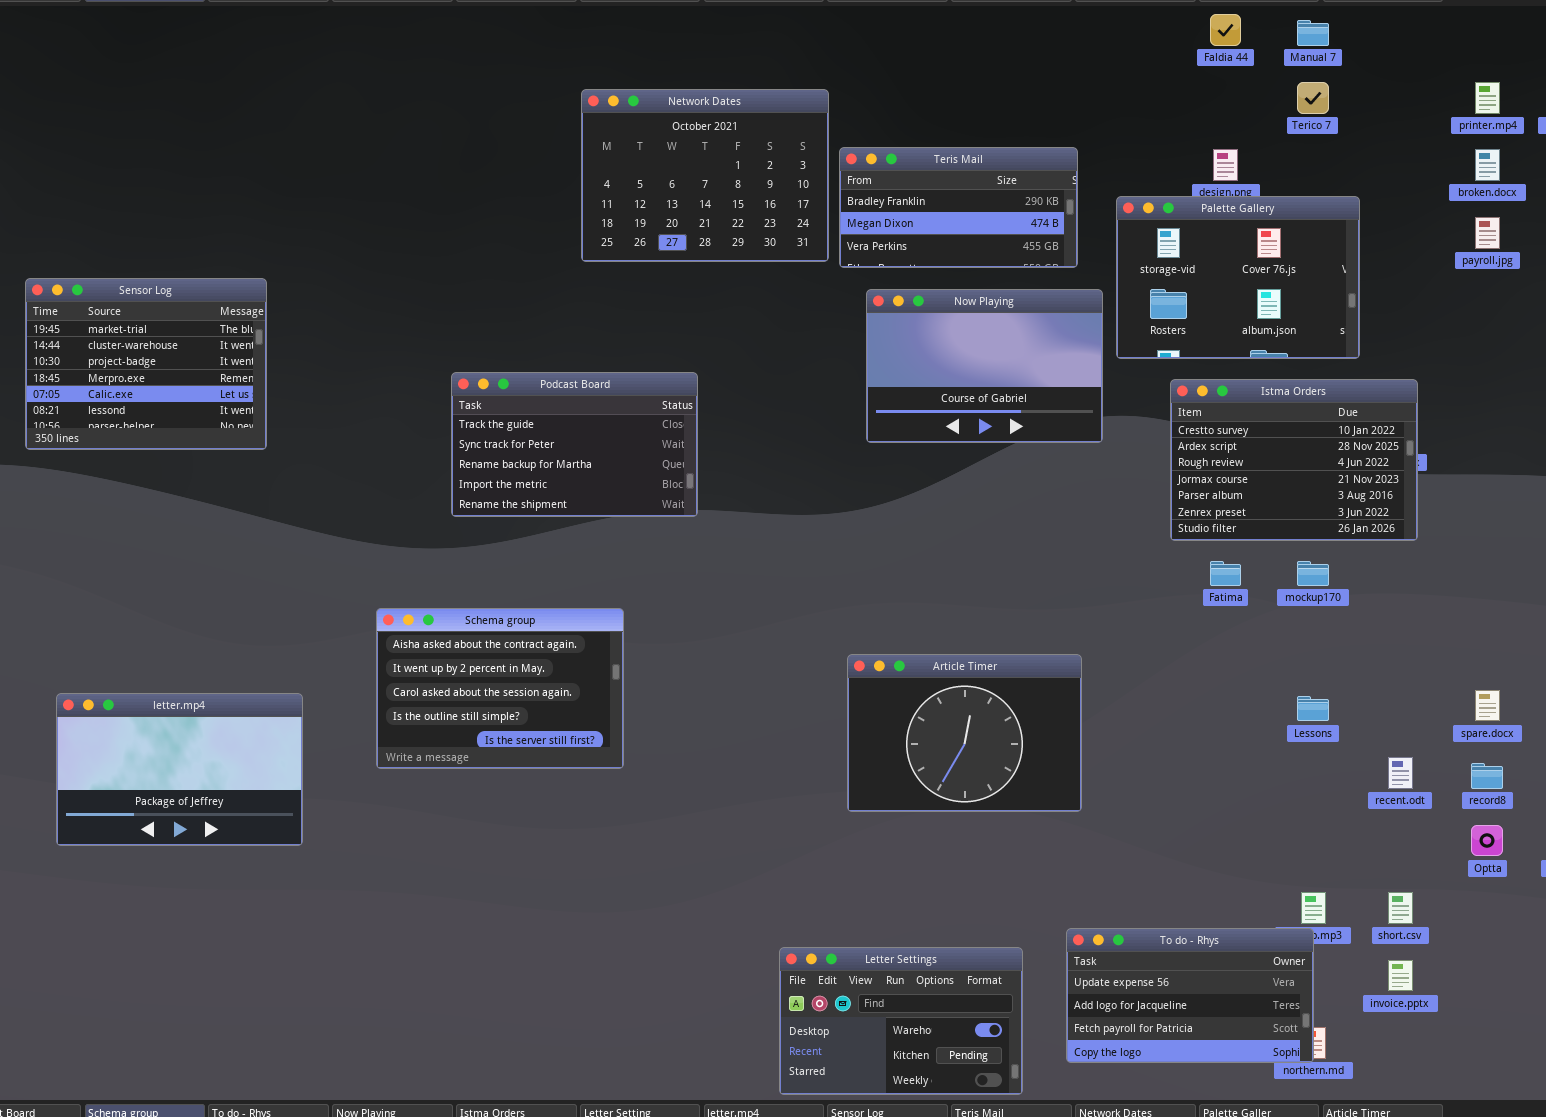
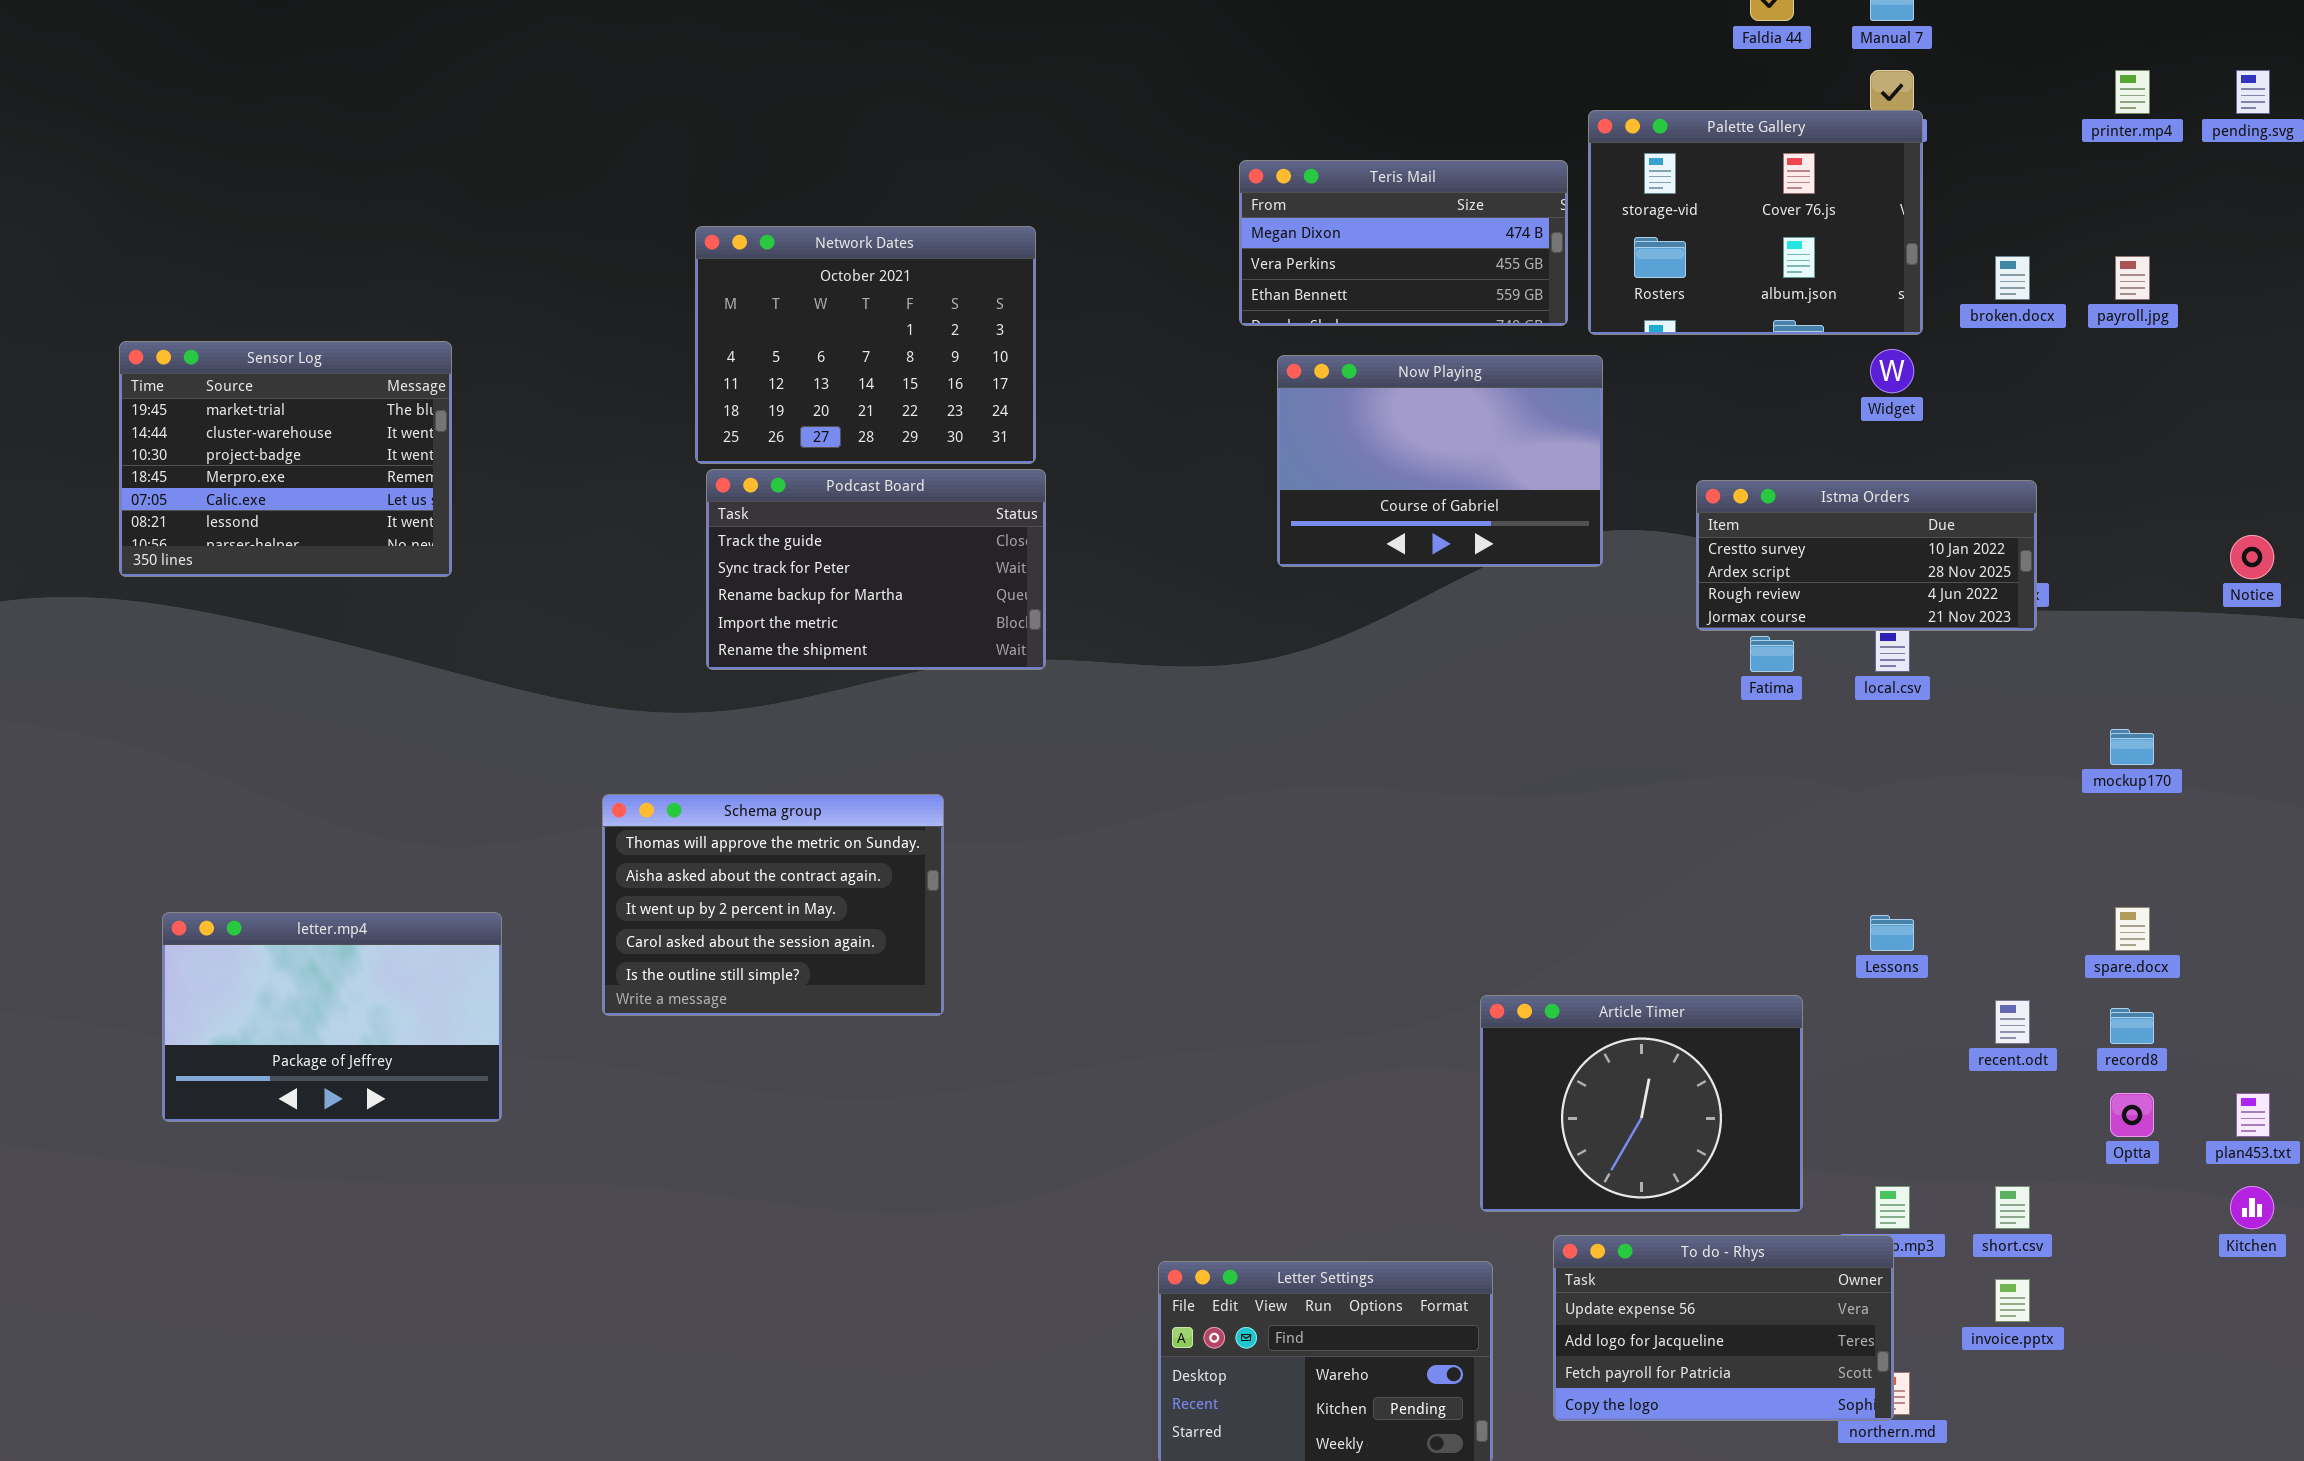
Network Dates: [581,89,829,262] -> [695,226,1036,464], moved
Teris Mail: [839,147,1078,268] -> [1239,160,1568,326], scrolled down 1 row
broken.docx: [1475,149,1500,181] -> [1995,256,2030,300], moved
Palette Gallery: [1116,196,1360,359] -> [1588,110,1923,335], moved
Istma Orders: [1170,379,1418,541] -> [1696,480,2037,631], resized
Fatima: [1210,561,1241,586] -> [1750,636,1794,672], moved
mockup170: [1297,561,1329,586] -> [2110,729,2154,765], moved
Schema group: [376,608,624,769] -> [602,794,944,1016], scrolled up 1 row
Article Timer: [847,654,1082,812] -> [1480,995,1803,1212], moved

